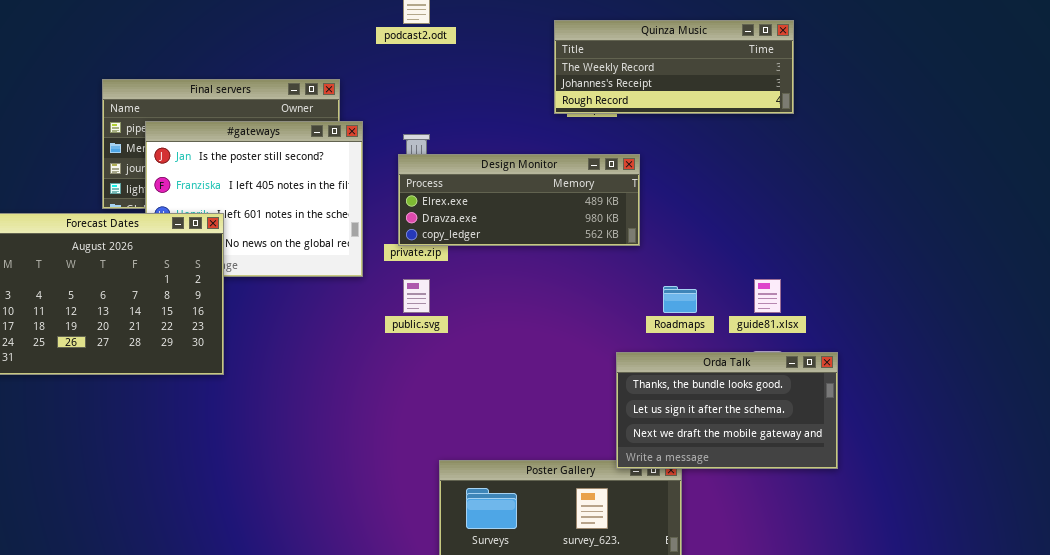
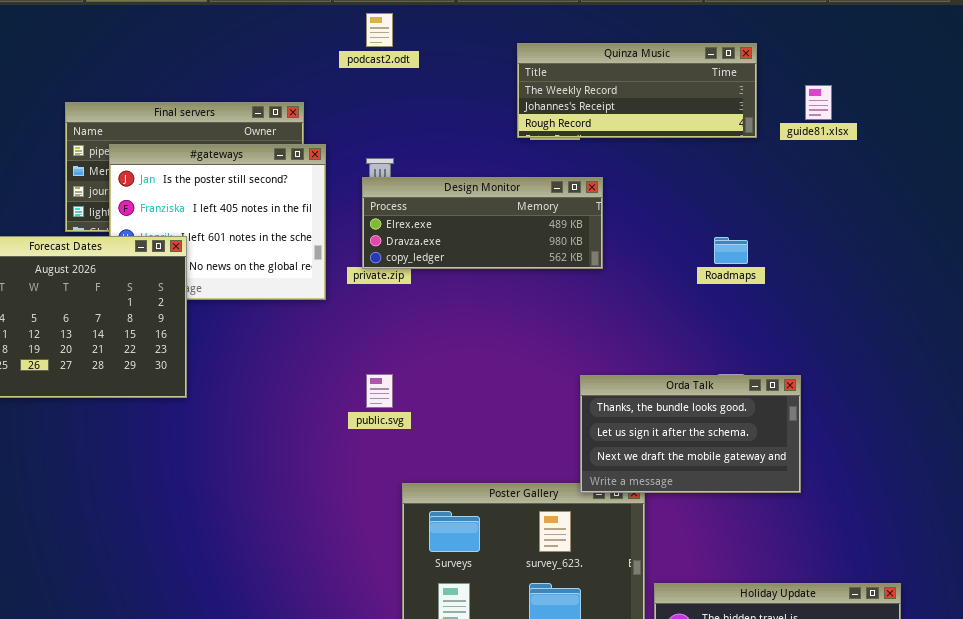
public.svg: [403,279,430,313] -> [366,374,393,408], moved
guide81.xlsx: [754,279,781,313] -> [805,85,832,120], moved
Roadmaps: [663,286,697,313] -> [714,237,748,264], moved

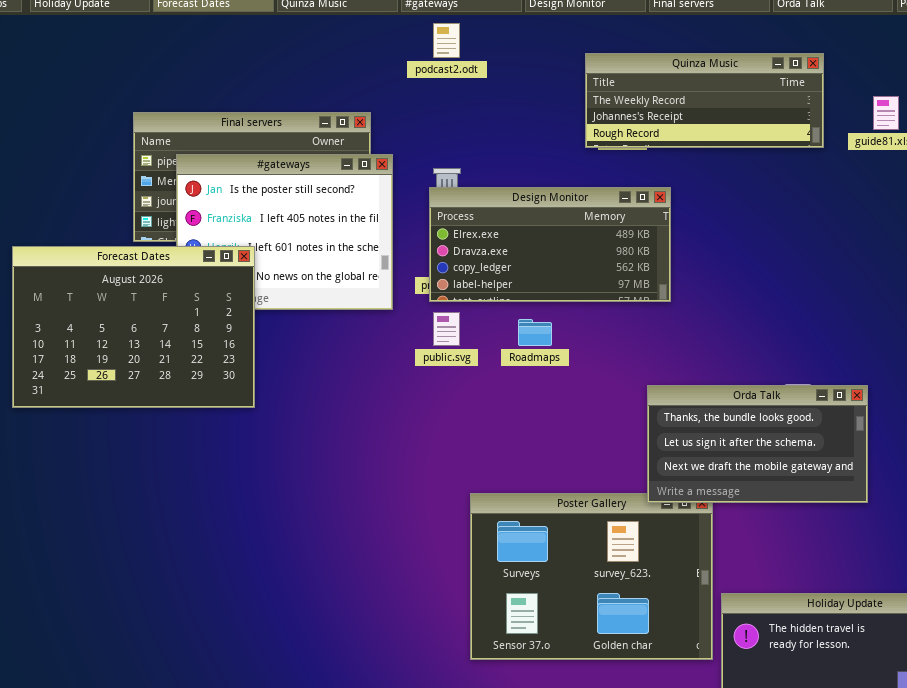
Design Monitor: [362,177,603,269] -> [429,187,671,302], resized
Roadmaps: [714,237,748,264] -> [518,319,552,346], moved
public.svg: [366,374,393,408] -> [433,312,460,346], moved

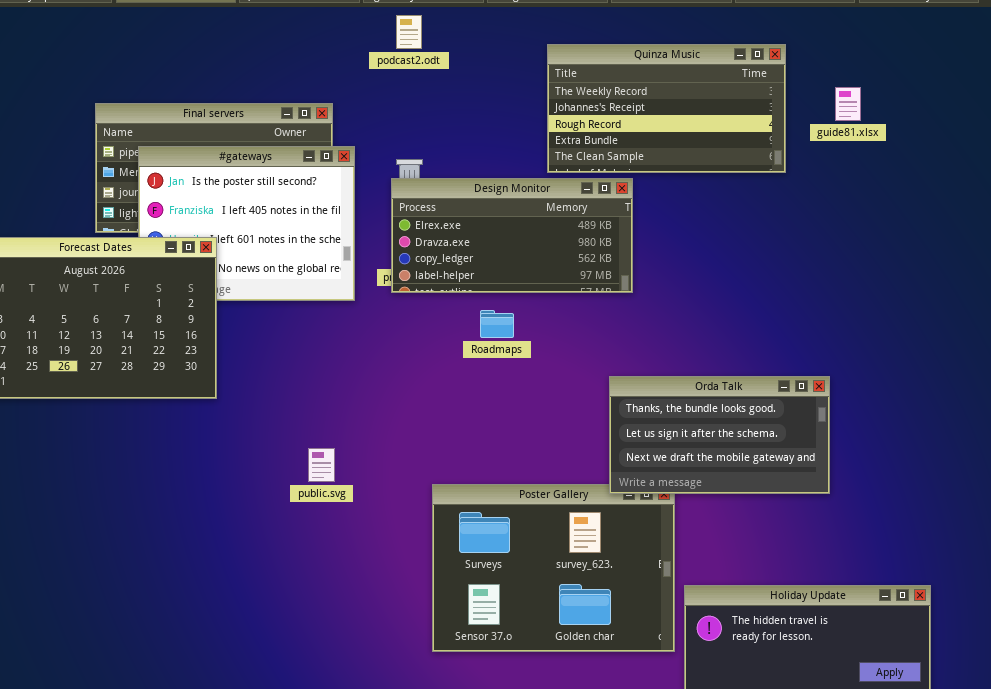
Quinza Music: [585,53,824,148] -> [547,44,786,173], resized
public.svg: [433,312,460,346] -> [308,448,335,482], moved

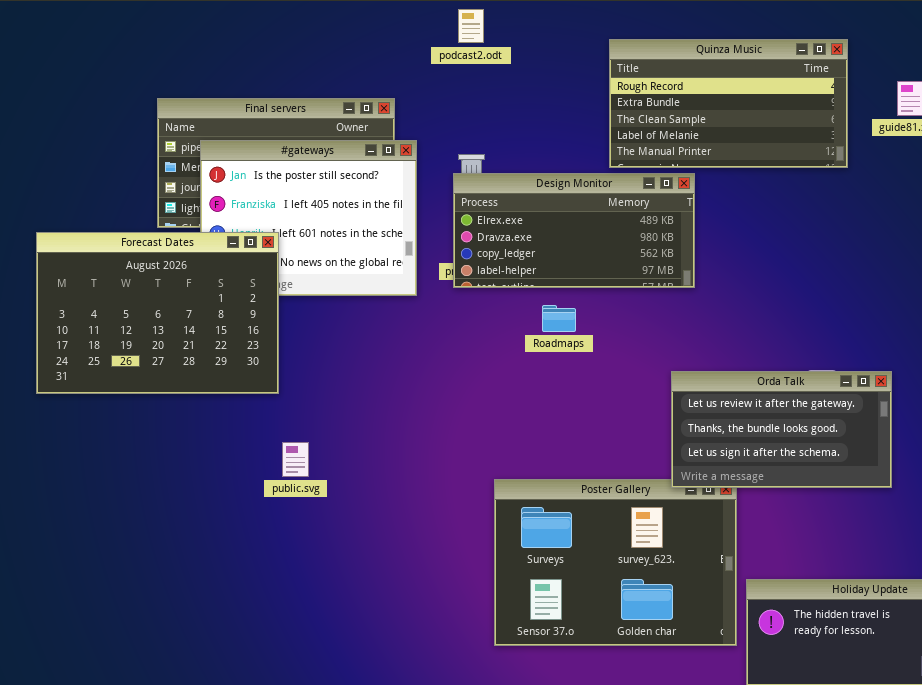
Quinza Music: [547,44,786,173] -> [609,39,848,168], scrolled down 2 rows
Orda Talk: [609,376,830,494] -> [671,371,892,488], scrolled up 1 row
public.svg: [308,448,335,482] -> [282,442,309,477], moved

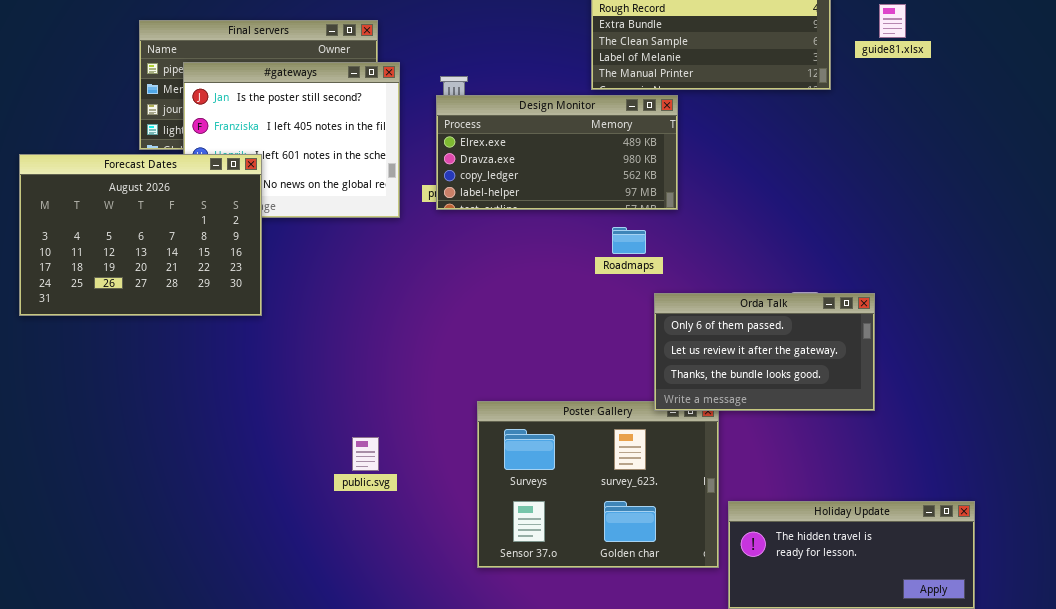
Roadmaps: [542,305,576,332] -> [612,227,646,254], moved
Orda Talk: [671,371,892,488] -> [654,293,875,411], scrolled up 1 row
public.svg: [282,442,309,477] -> [352,437,379,471], moved

